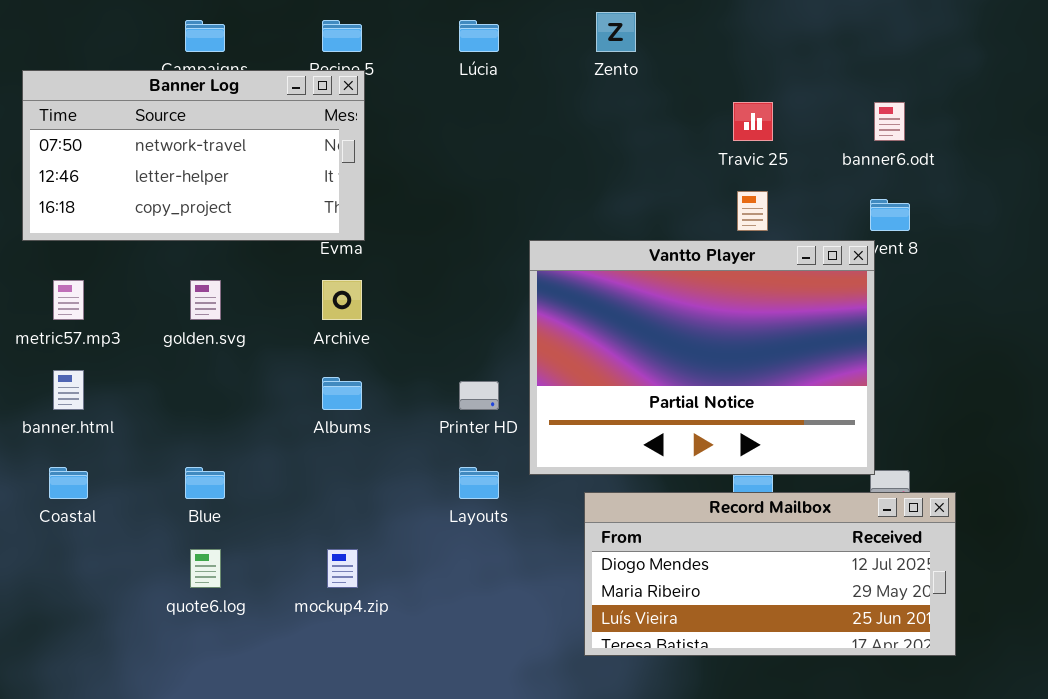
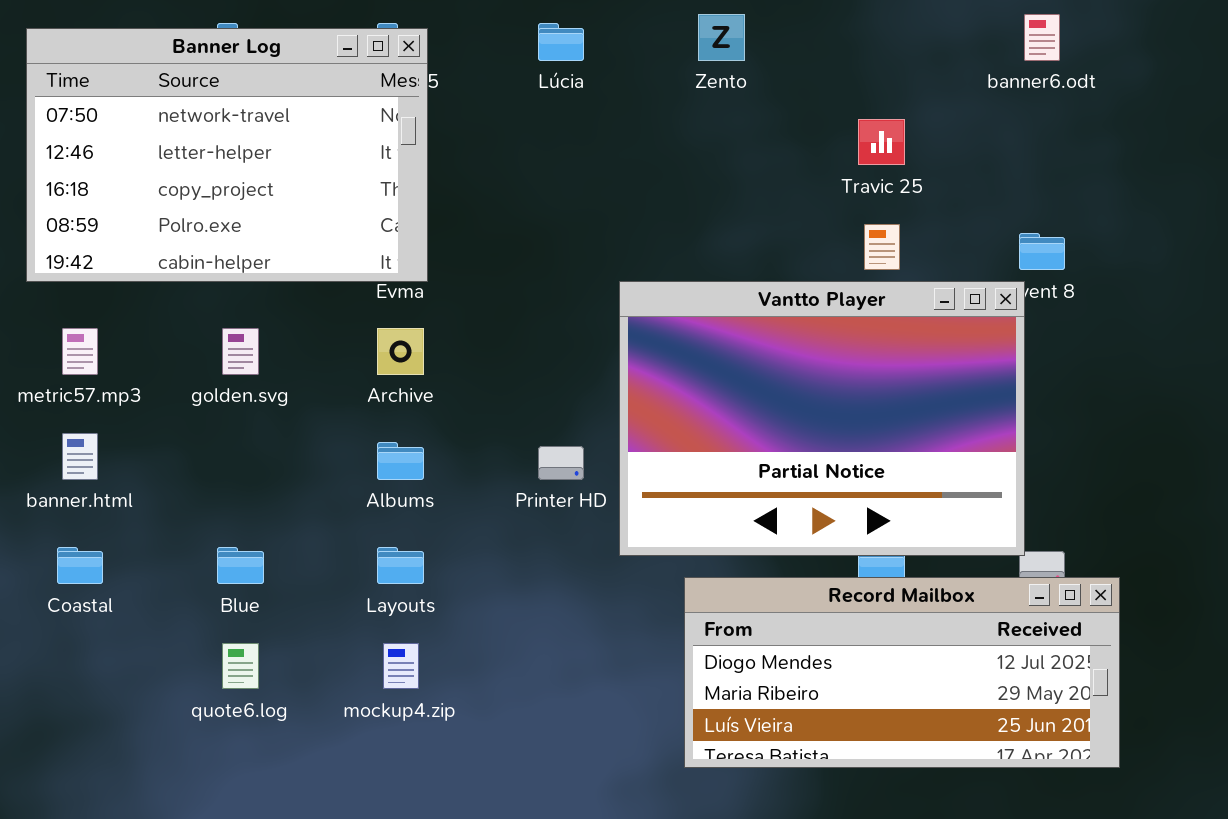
Banner Log: [22,70,365,241] -> [26,28,428,282], resized
banner6.odt: [874,102,905,141] -> [1024,14,1060,61], moved
Layouts: [459,467,499,499] -> [377,547,424,584], moved

